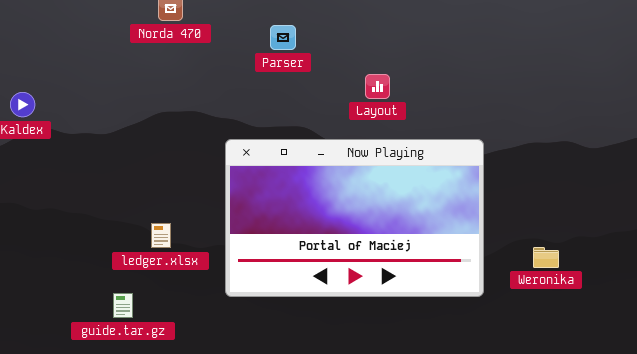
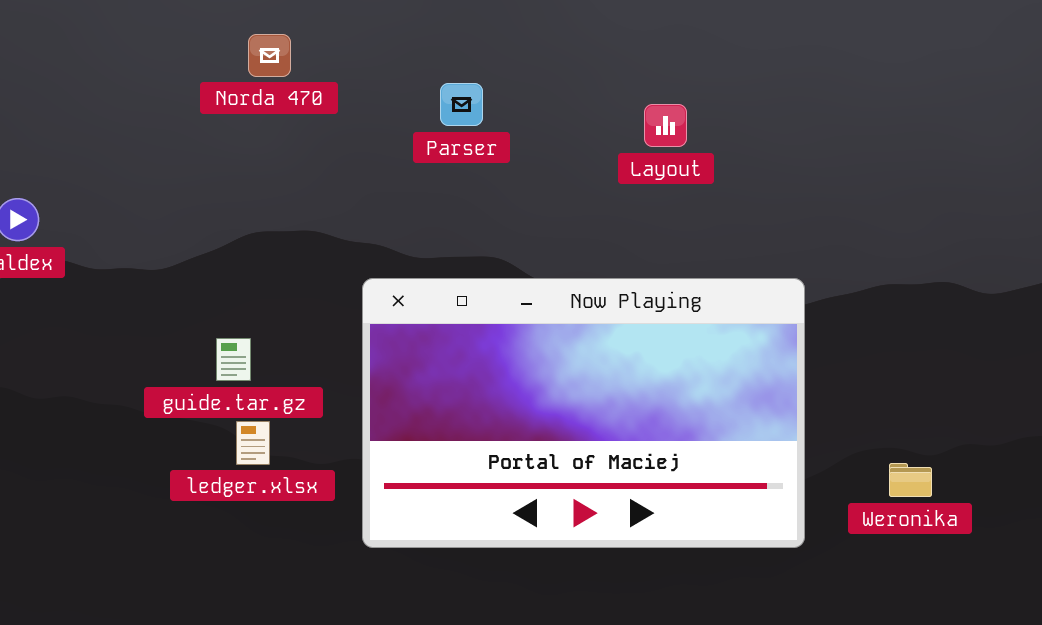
Layout: [365,74,390,99] -> [644,104,687,147], moved
guide.tar.gz: [113,293,133,318] -> [216,338,251,381], moved

